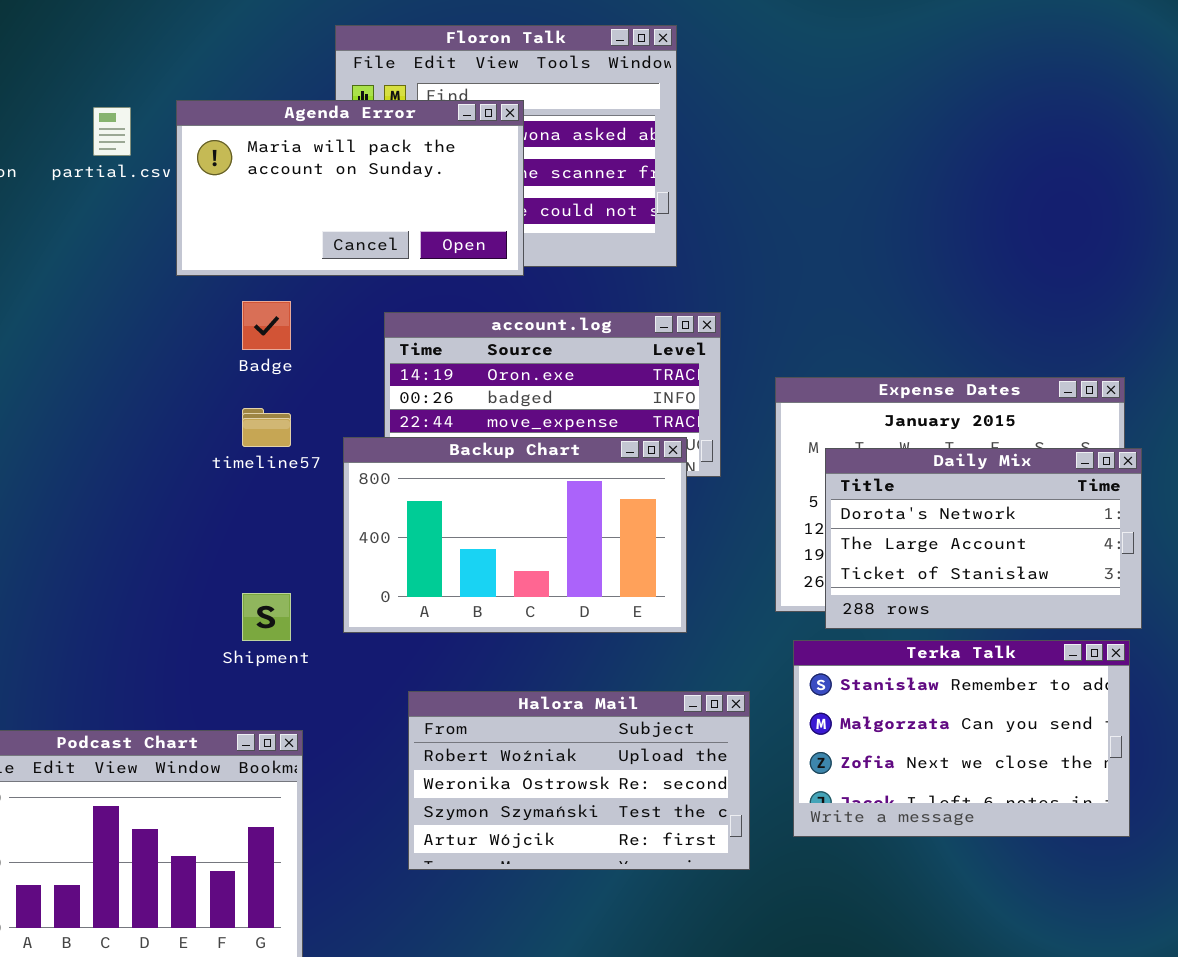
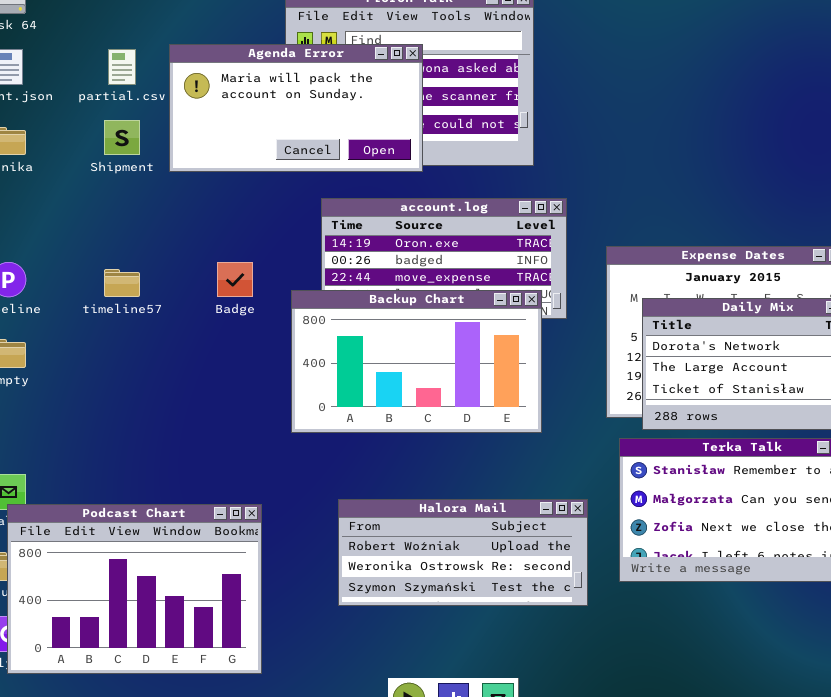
Badge: [242,301,291,350] -> [217,262,253,297], moved
timeline57: [242,408,291,447] -> [104,269,140,297], moved
Shipment: [242,593,291,641] -> [104,120,140,155], moved
Halora Mail: [408,691,750,870] -> [338,499,588,606], resized

